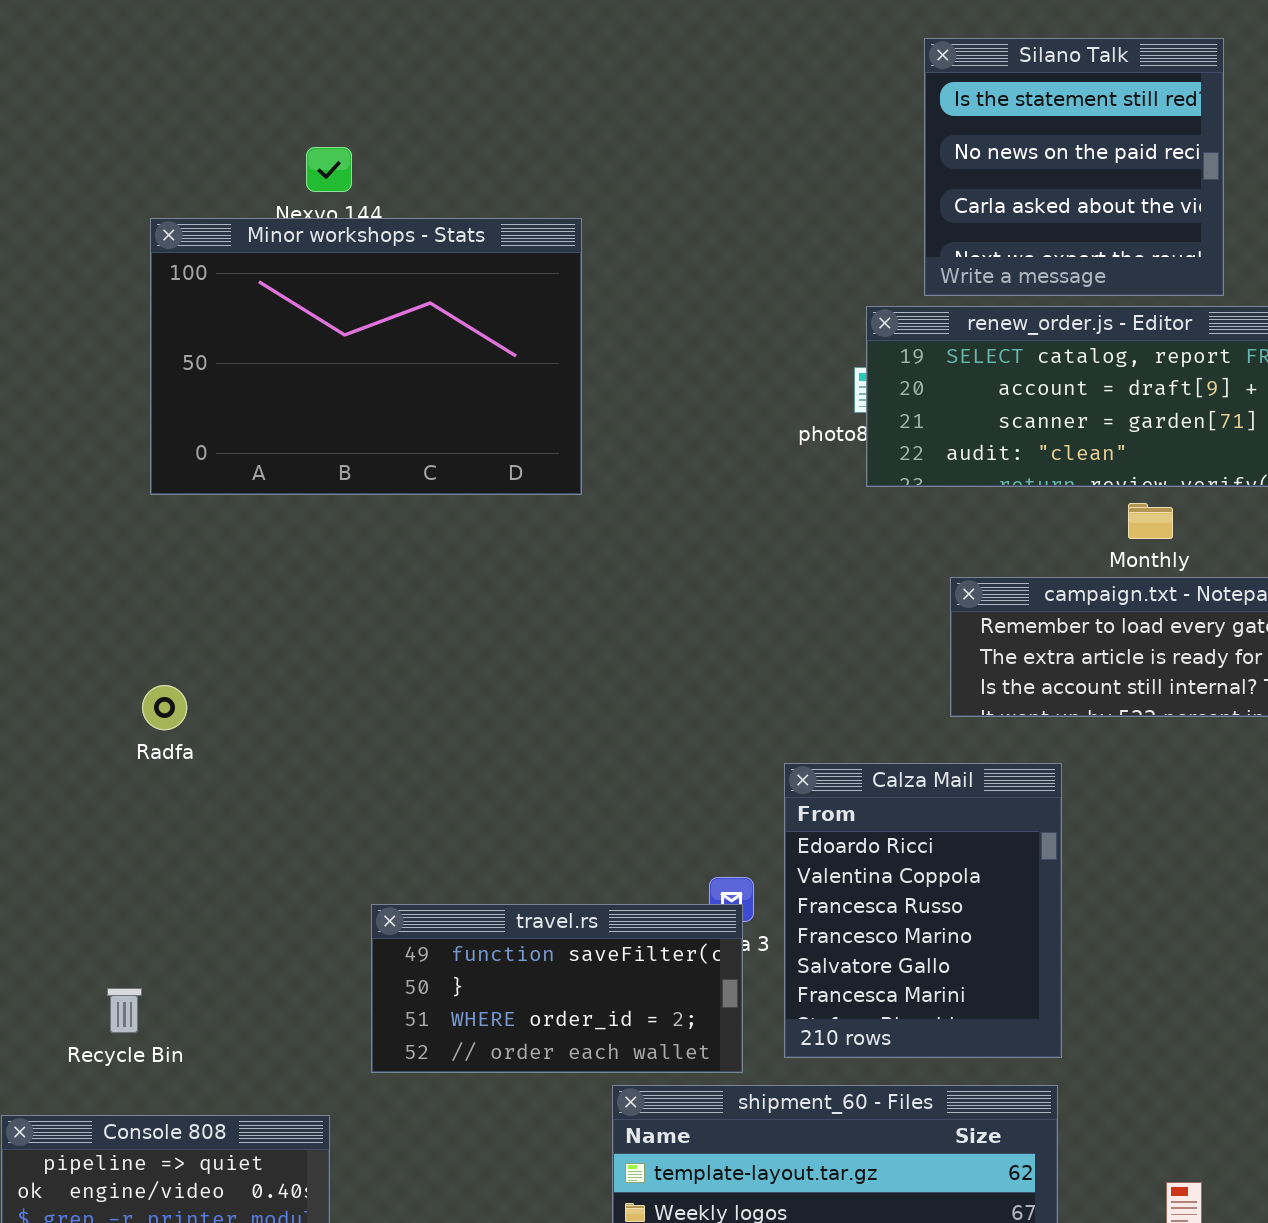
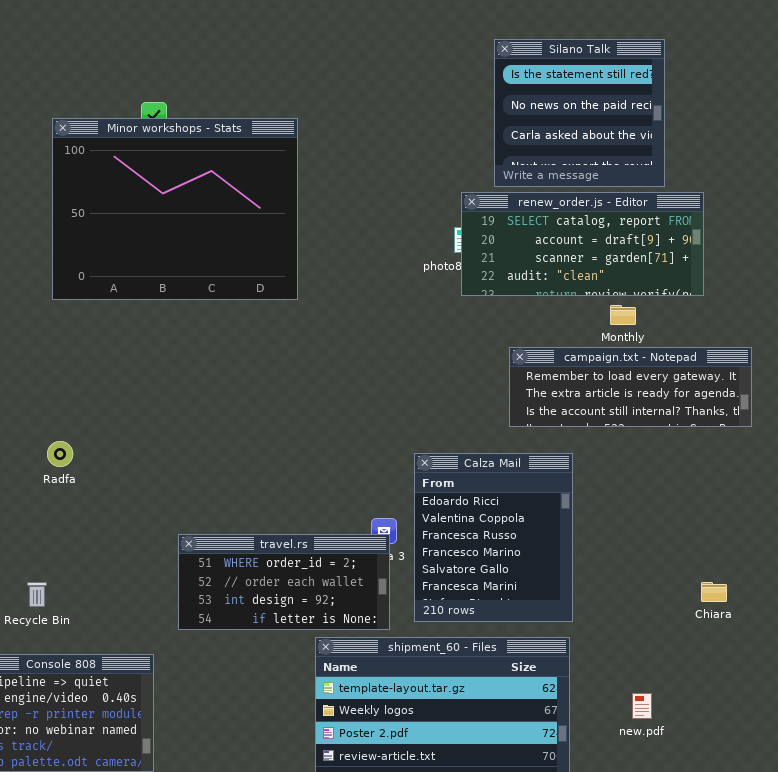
Minor workshops - Stats: [150,218,582,495] -> [52,118,298,300], resized
Radfa: [142,685,187,730] -> [47,441,73,467], moved
travel.rs: [371,904,743,1073] -> [178,534,390,630], scrolled down 2 rows

